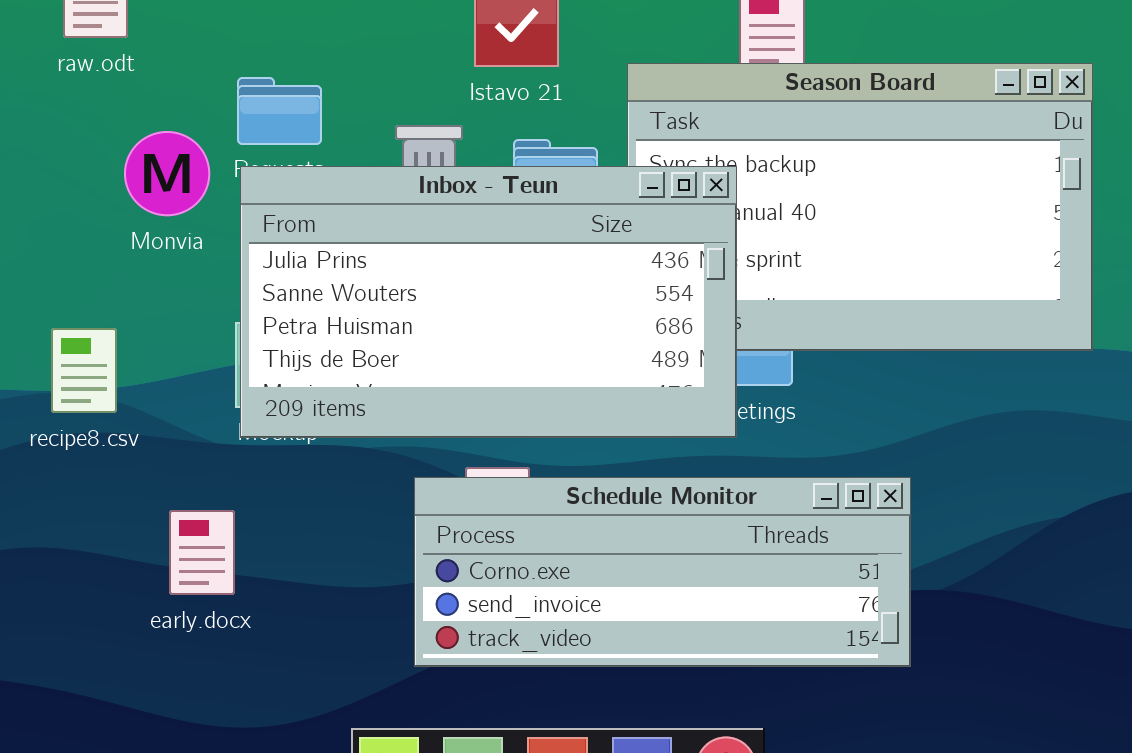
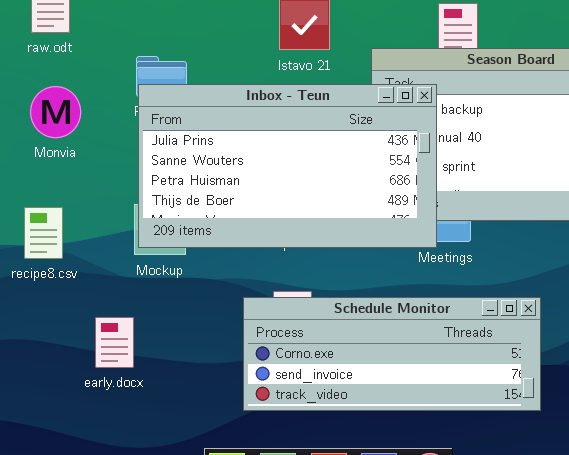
Monvia: [124,131,210,216] -> [30,86,81,138], moved
Inbox - Teun: [240,166,737,438] -> [138,84,437,248], moved

